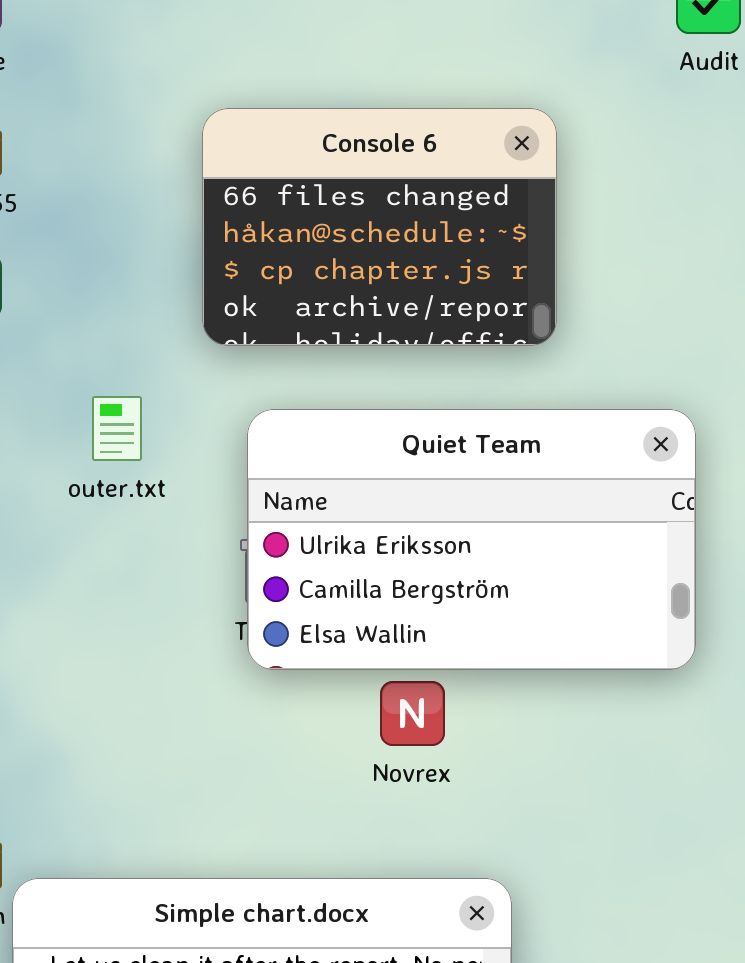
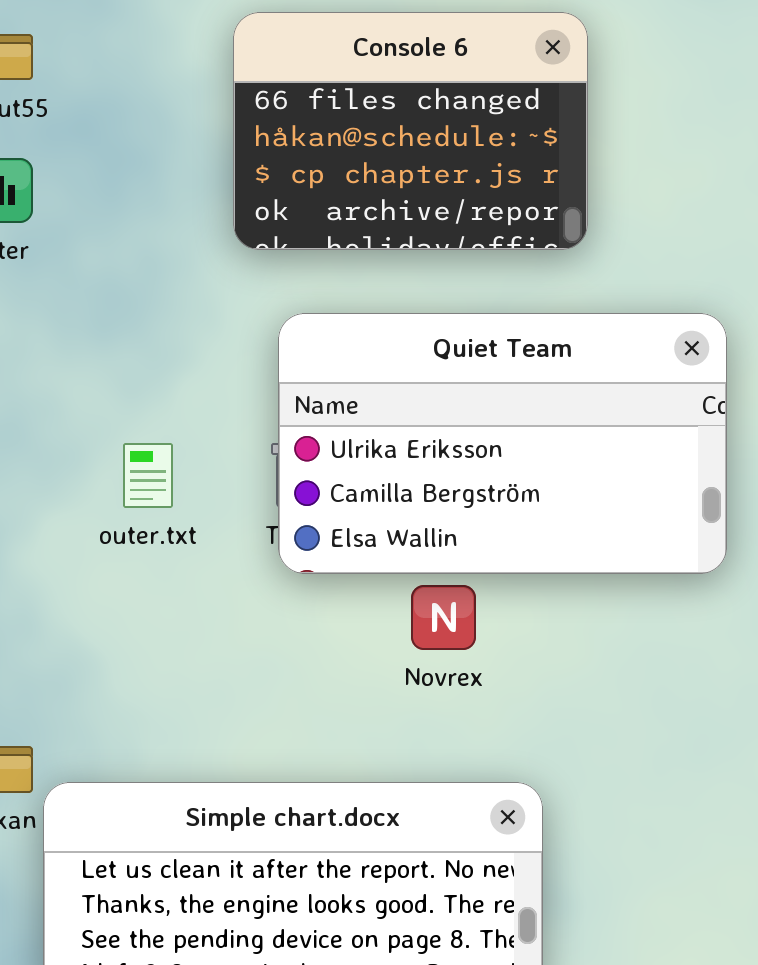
outer.txt: [92,396,142,461] -> [123,443,173,508], moved

